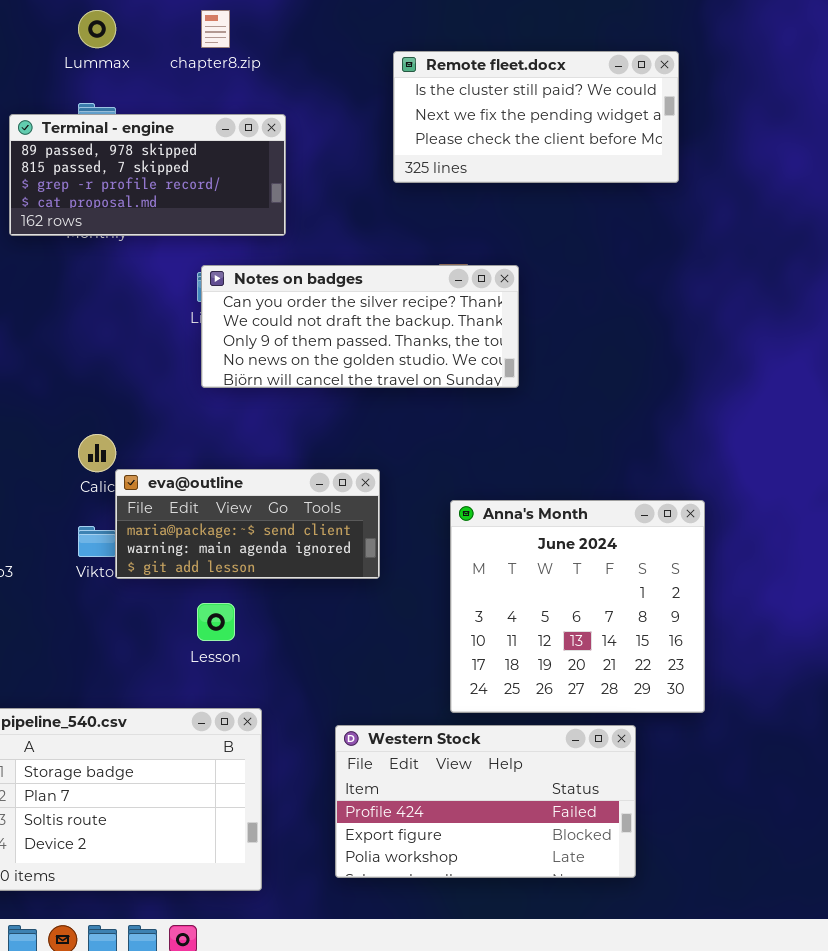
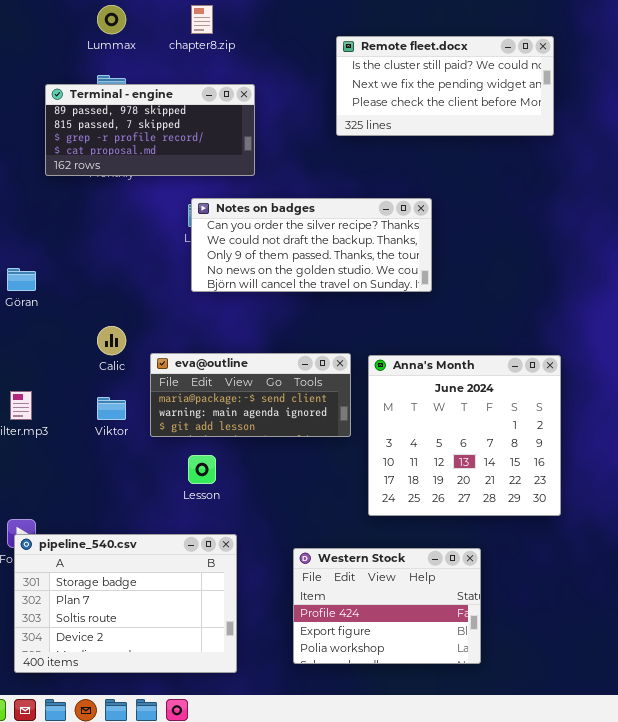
eva@outline: [115,469,380,579] -> [150,353,351,437], moved
Anna's Month: [450,500,705,713] -> [368,355,561,516], moved
Western Stock: [335,725,636,878] -> [293,548,481,664], resized

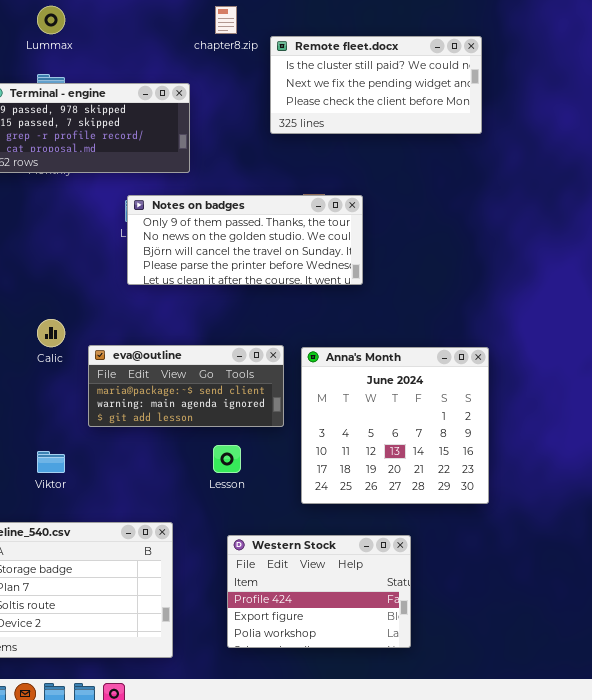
chapter8.zip: [191,5,213,34] -> [215,6,237,34], moved
Notes on badges: [191,198,432,292] -> [127,195,363,285], scrolled down 2 rows
Viktor: [97,397,126,420] -> [37,451,65,473], moved
Lesson: [188,455,216,484] -> [213,445,241,473], moved

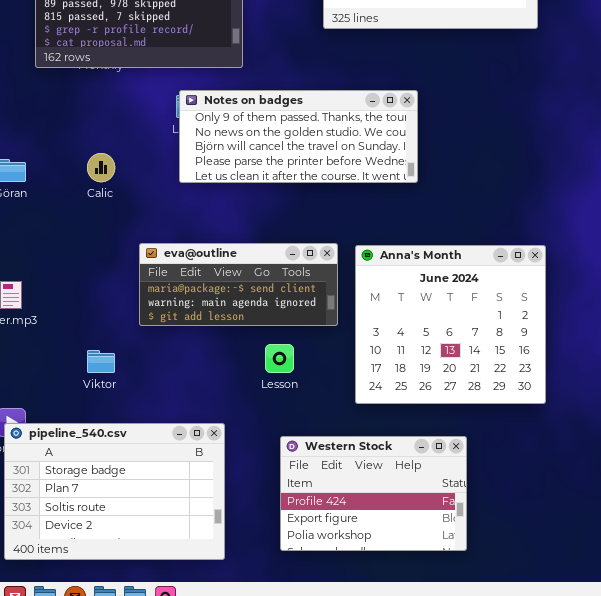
Calic: [37,319,65,347] -> [87,153,115,182], moved

